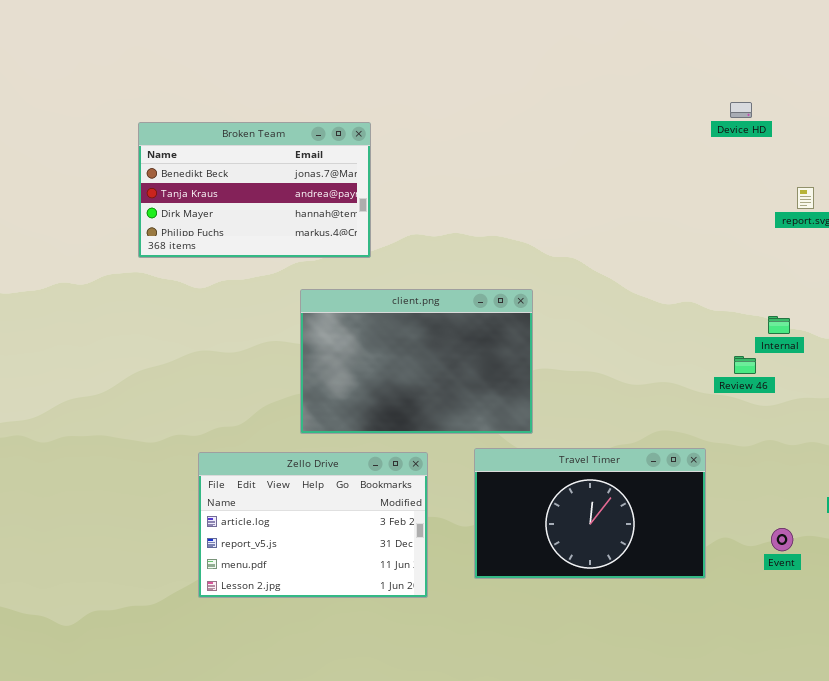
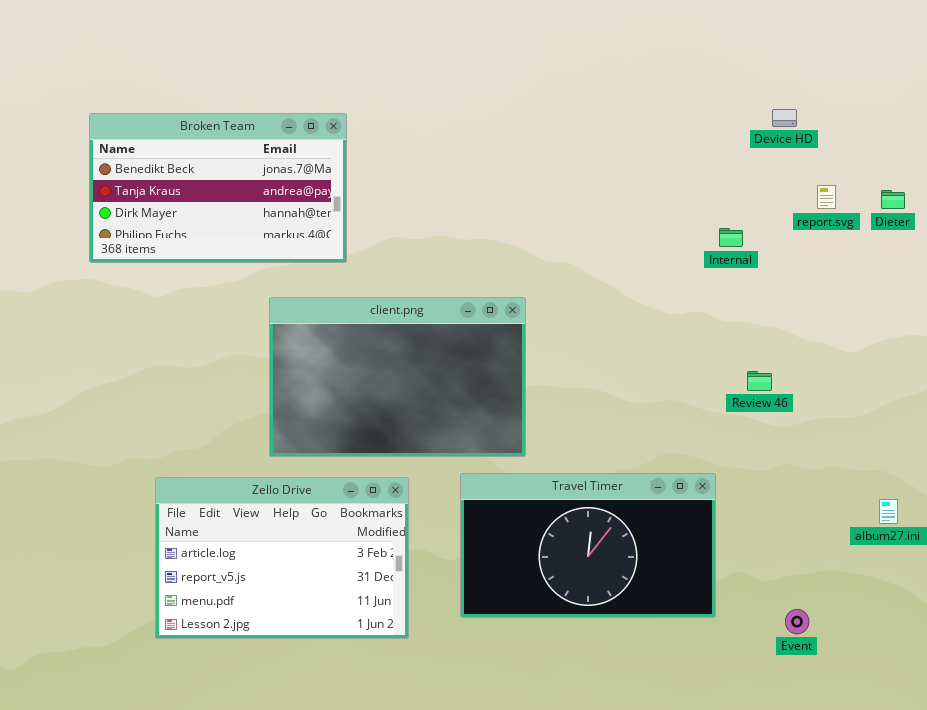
Device HD: [730,102,752,118] -> [772,109,797,127], moved
Internal: [768,316,790,334] -> [719,228,743,247], moved
Event: [771,528,793,551] -> [785,609,809,634], moved

